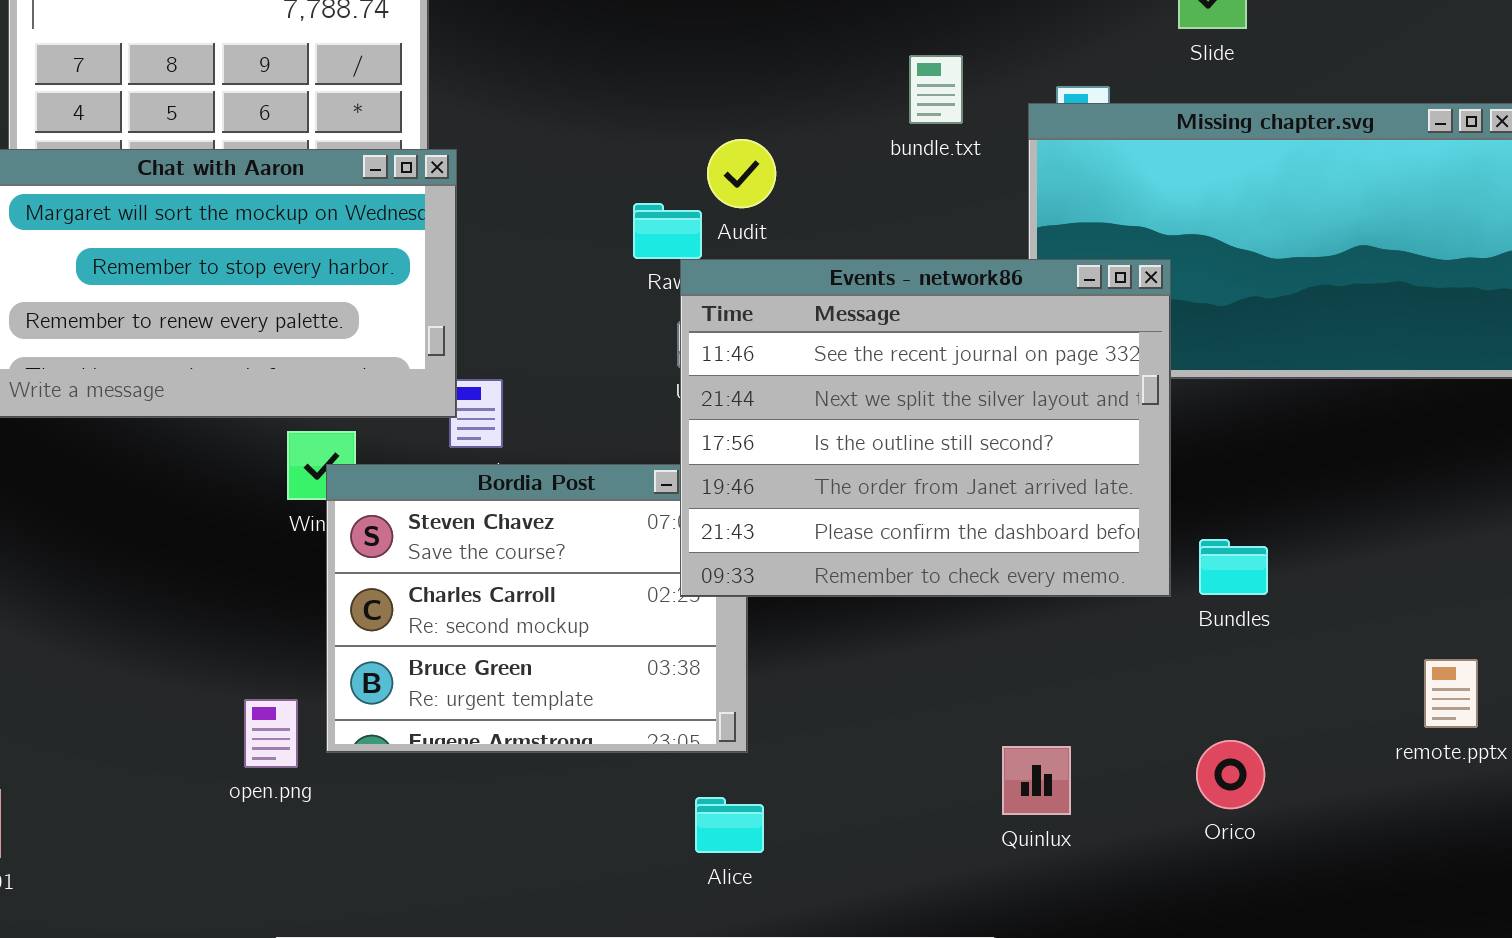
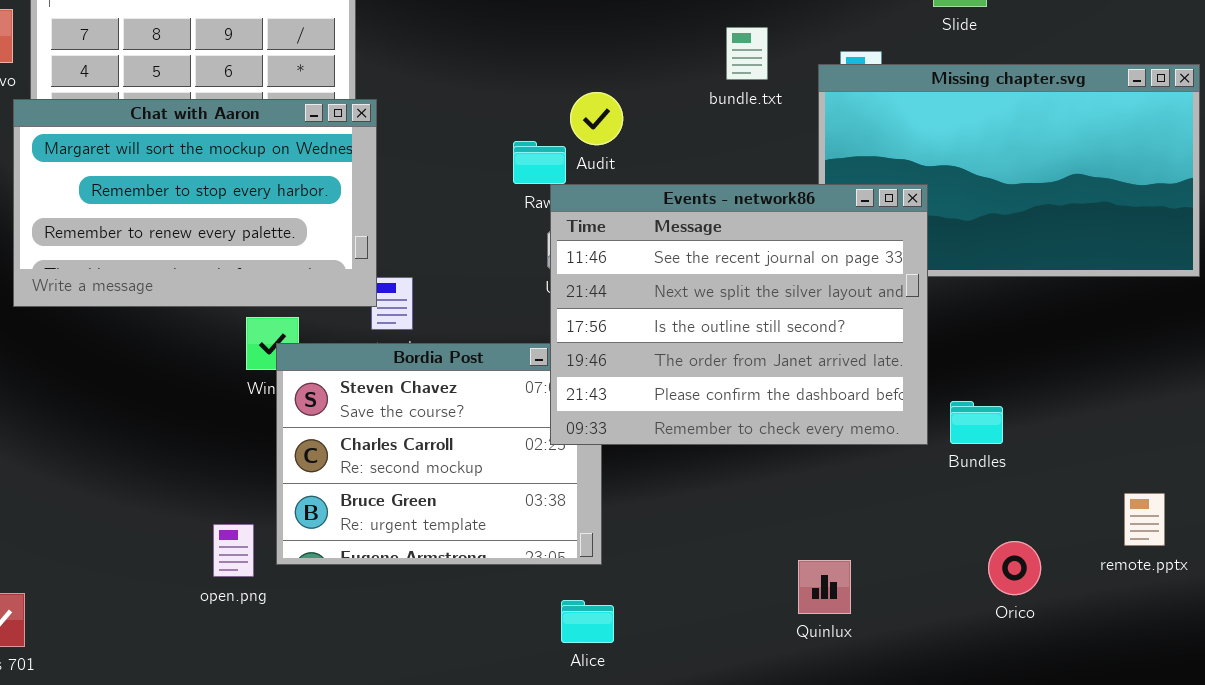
Orico: [1196,740,1265,809] -> [988,541,1041,595], moved

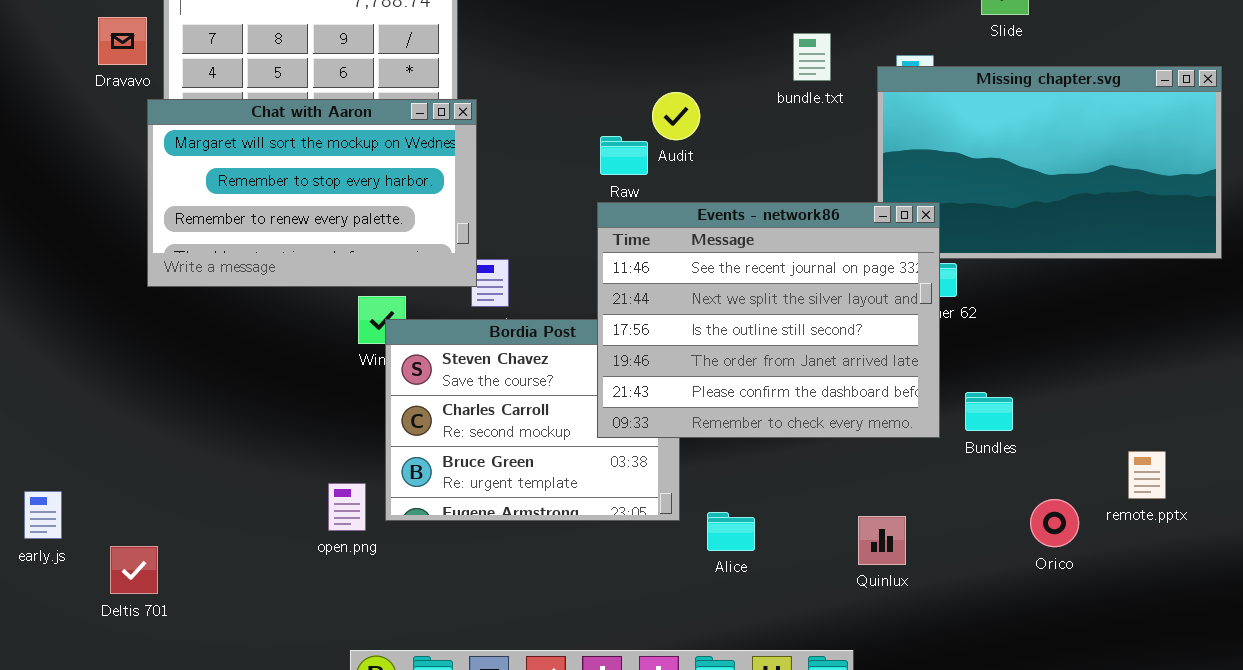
Events - network86: [550,184,928,445] -> [597,202,940,438], moved
Bundles: [950,401,1003,444] -> [965,392,1013,431], moved
remote.pptx: [1124,493,1165,546] -> [1128,451,1166,499], moved
Alice: [561,600,614,643] -> [707,512,755,551], moved

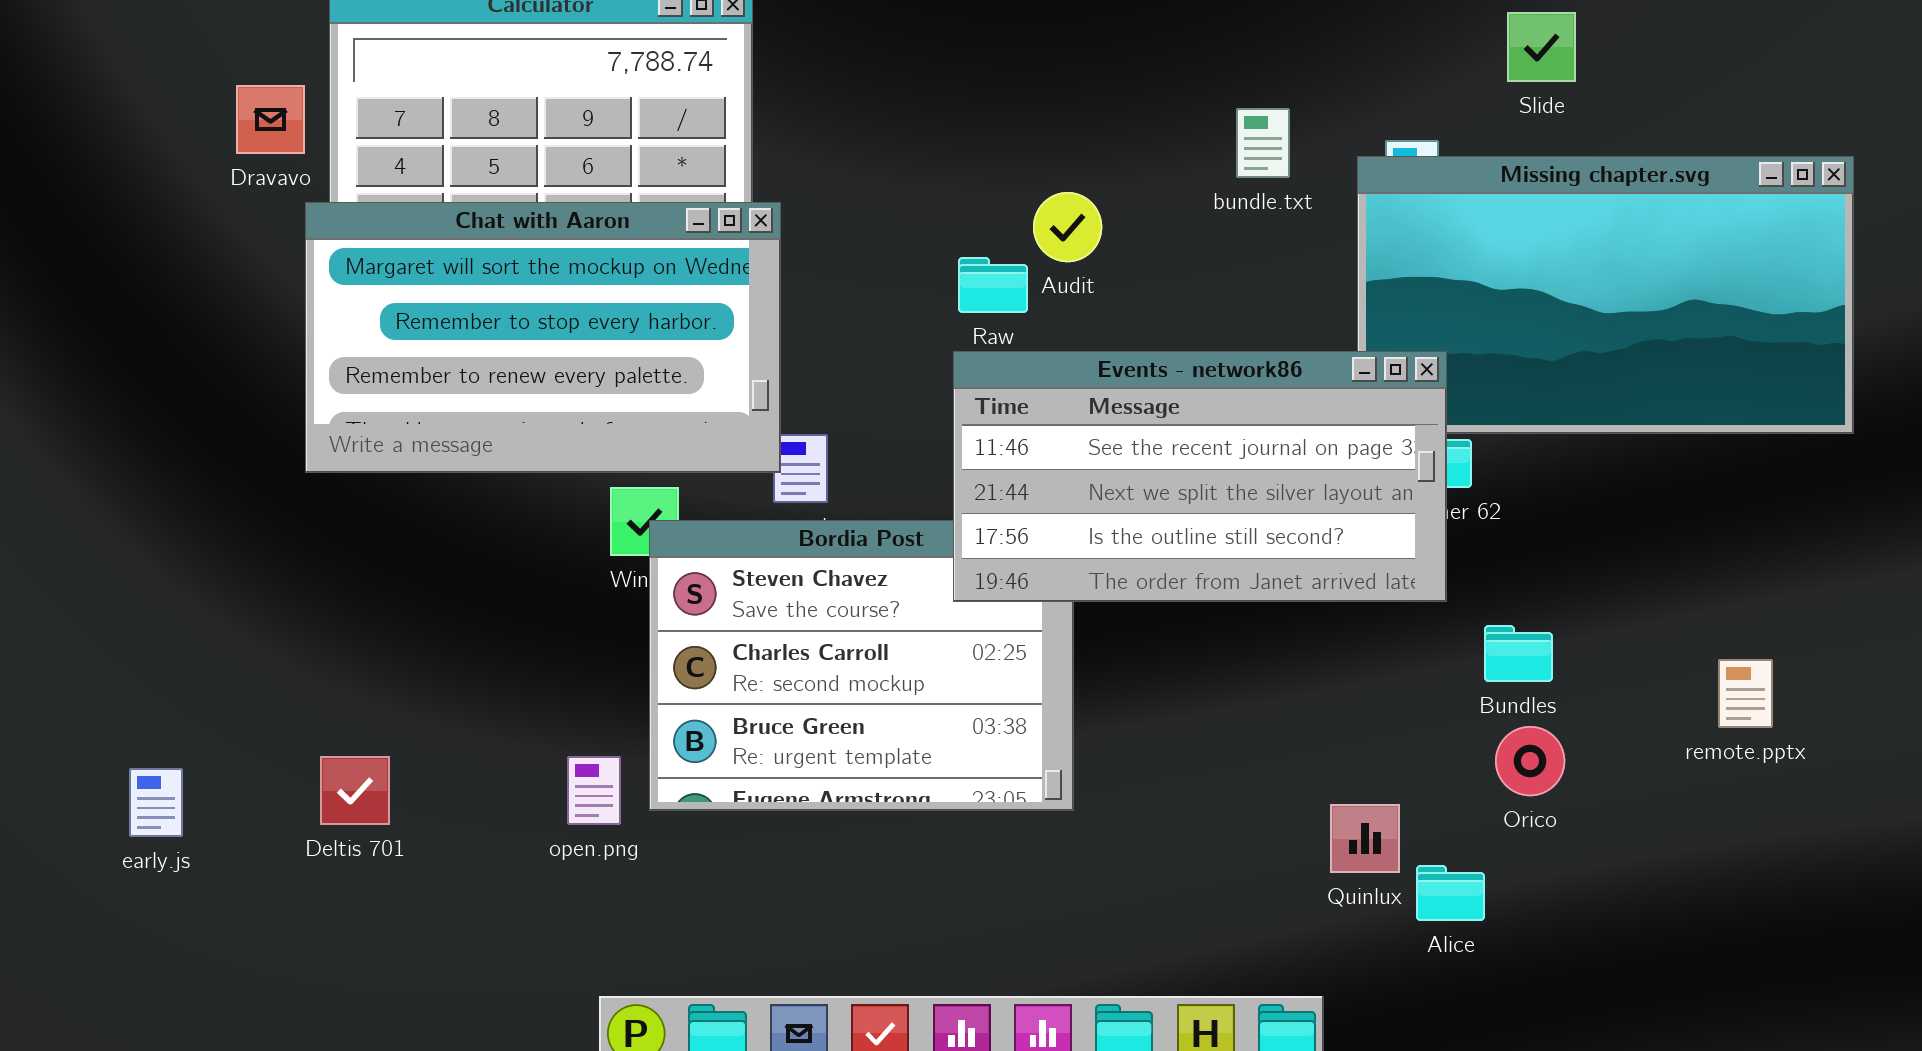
Events - network86: [597,202,940,438] -> [953,351,1447,602], resized
remote.pptx: [1128,451,1166,499] -> [1718,659,1773,728], moved
Orico: [1030,499,1079,547] -> [1495,726,1565,796], moved
Alice: [707,512,755,551] -> [1416,865,1485,921], moved
Deltis 701: [110,546,158,594] -> [320,756,390,825], moved

